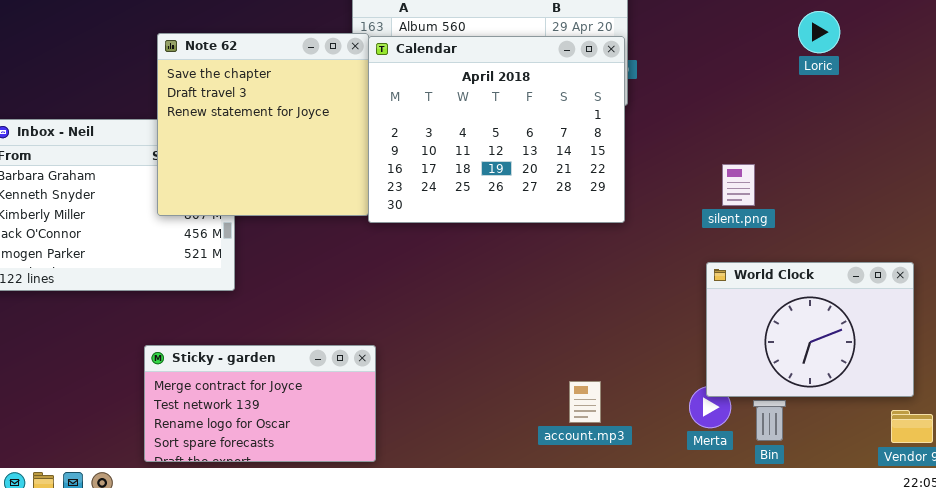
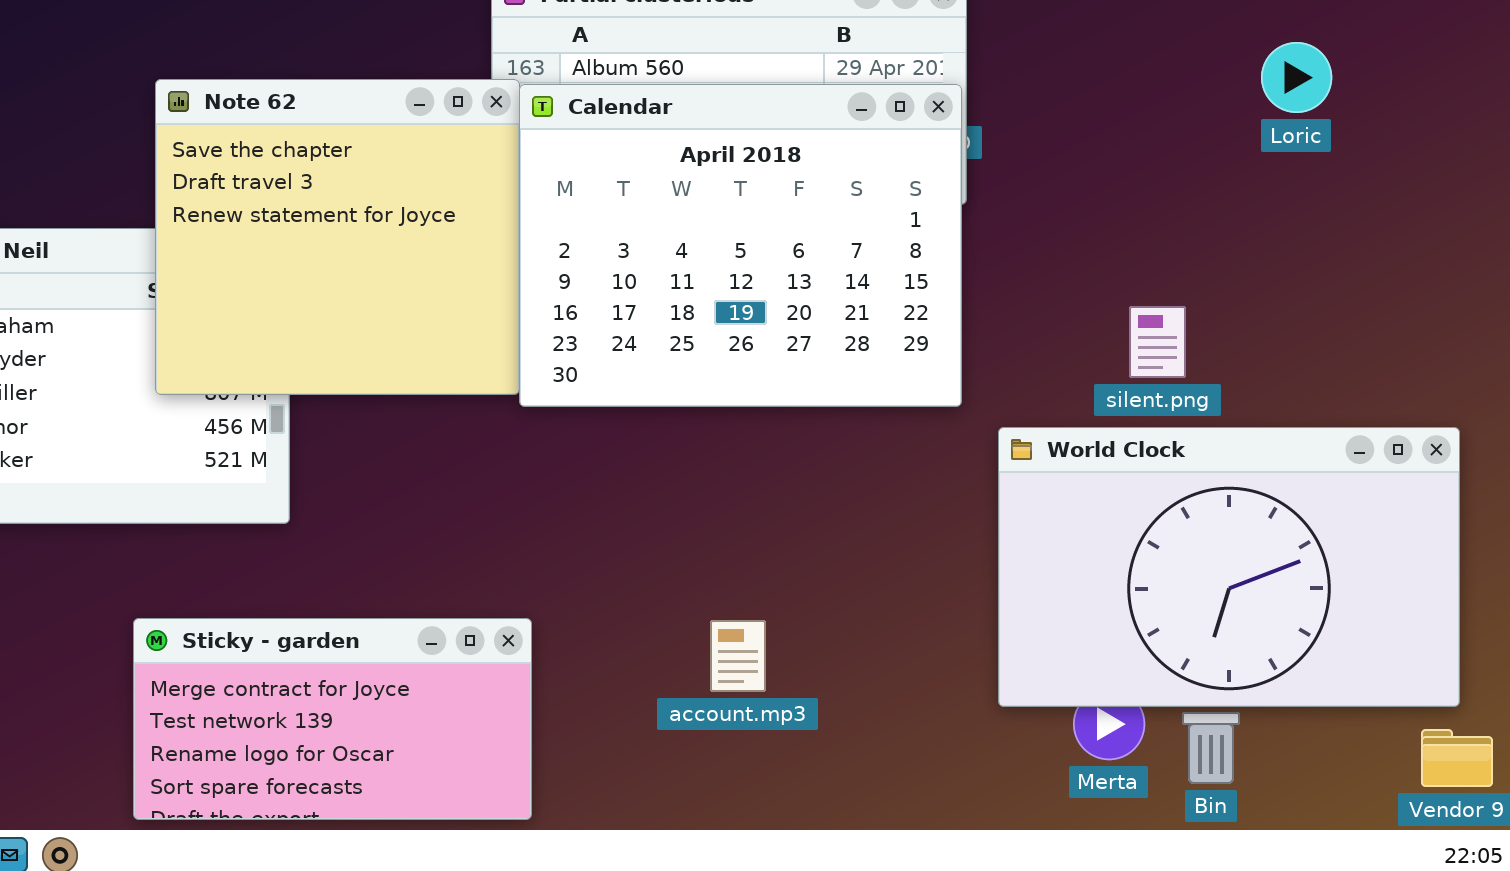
World Clock: [706,262,914,397] -> [998,427,1460,707], resized
account.mp3: [569,381,601,423] -> [710,620,766,692], moved

